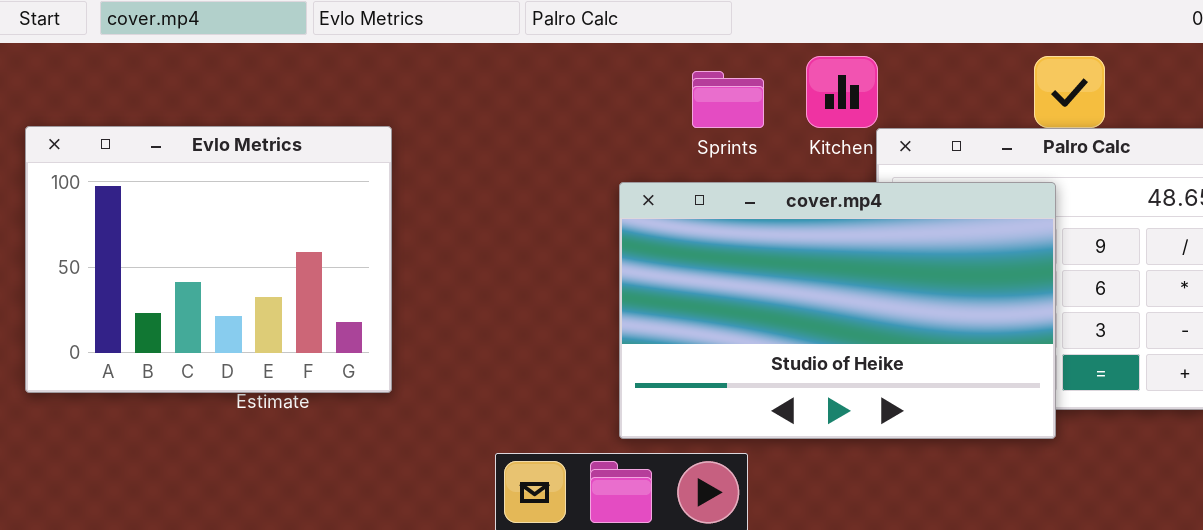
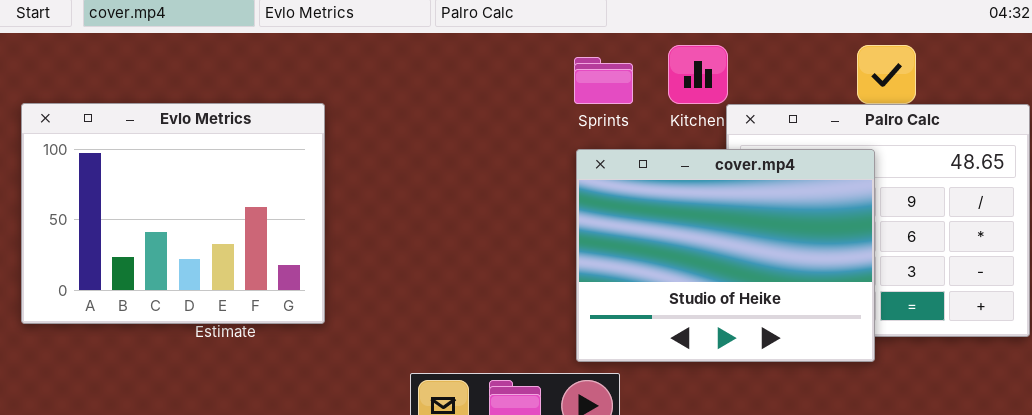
cover.mp4: [619,182,1056,439] -> [576,149,875,362], resized

